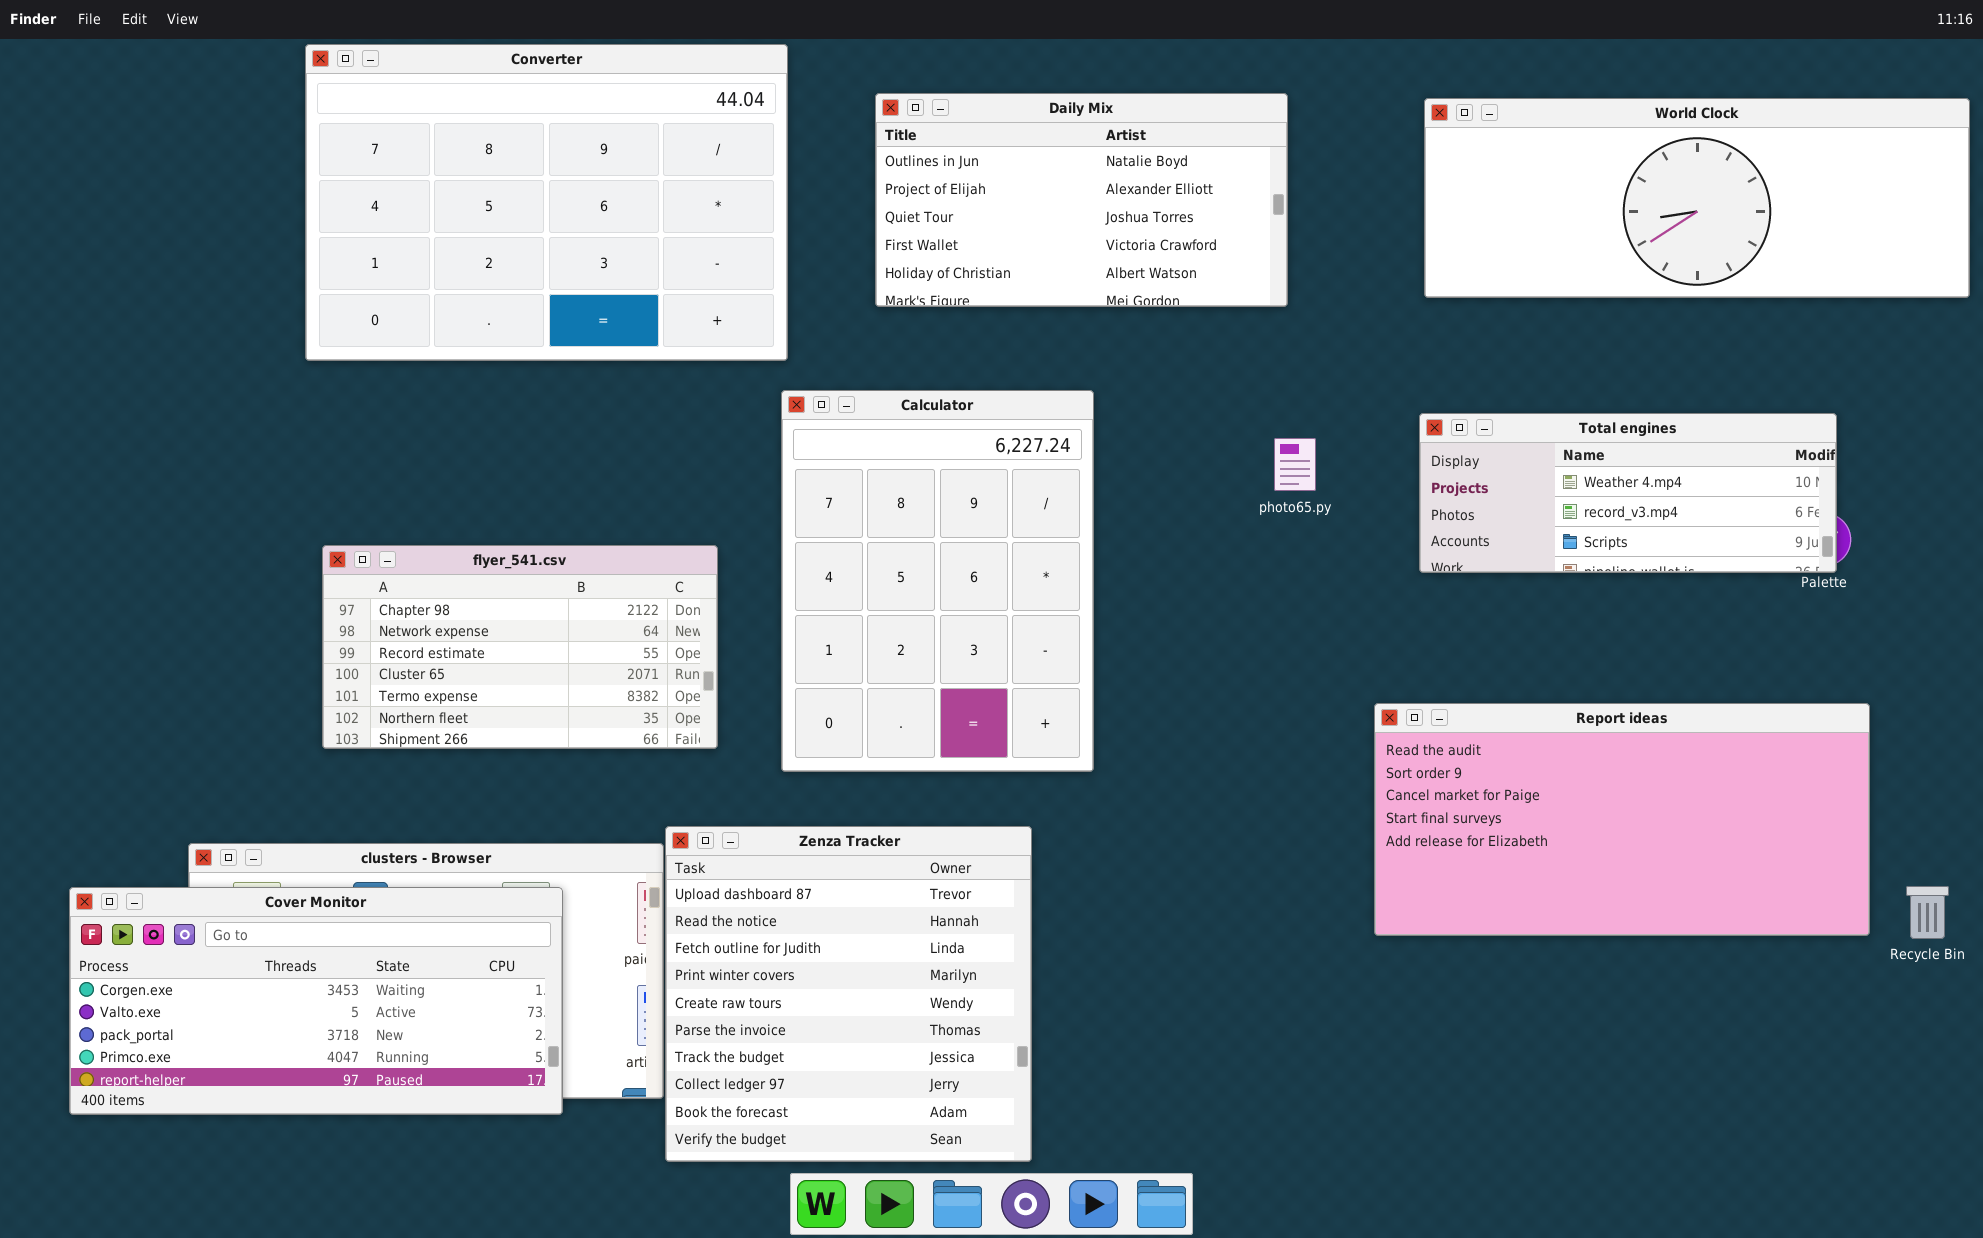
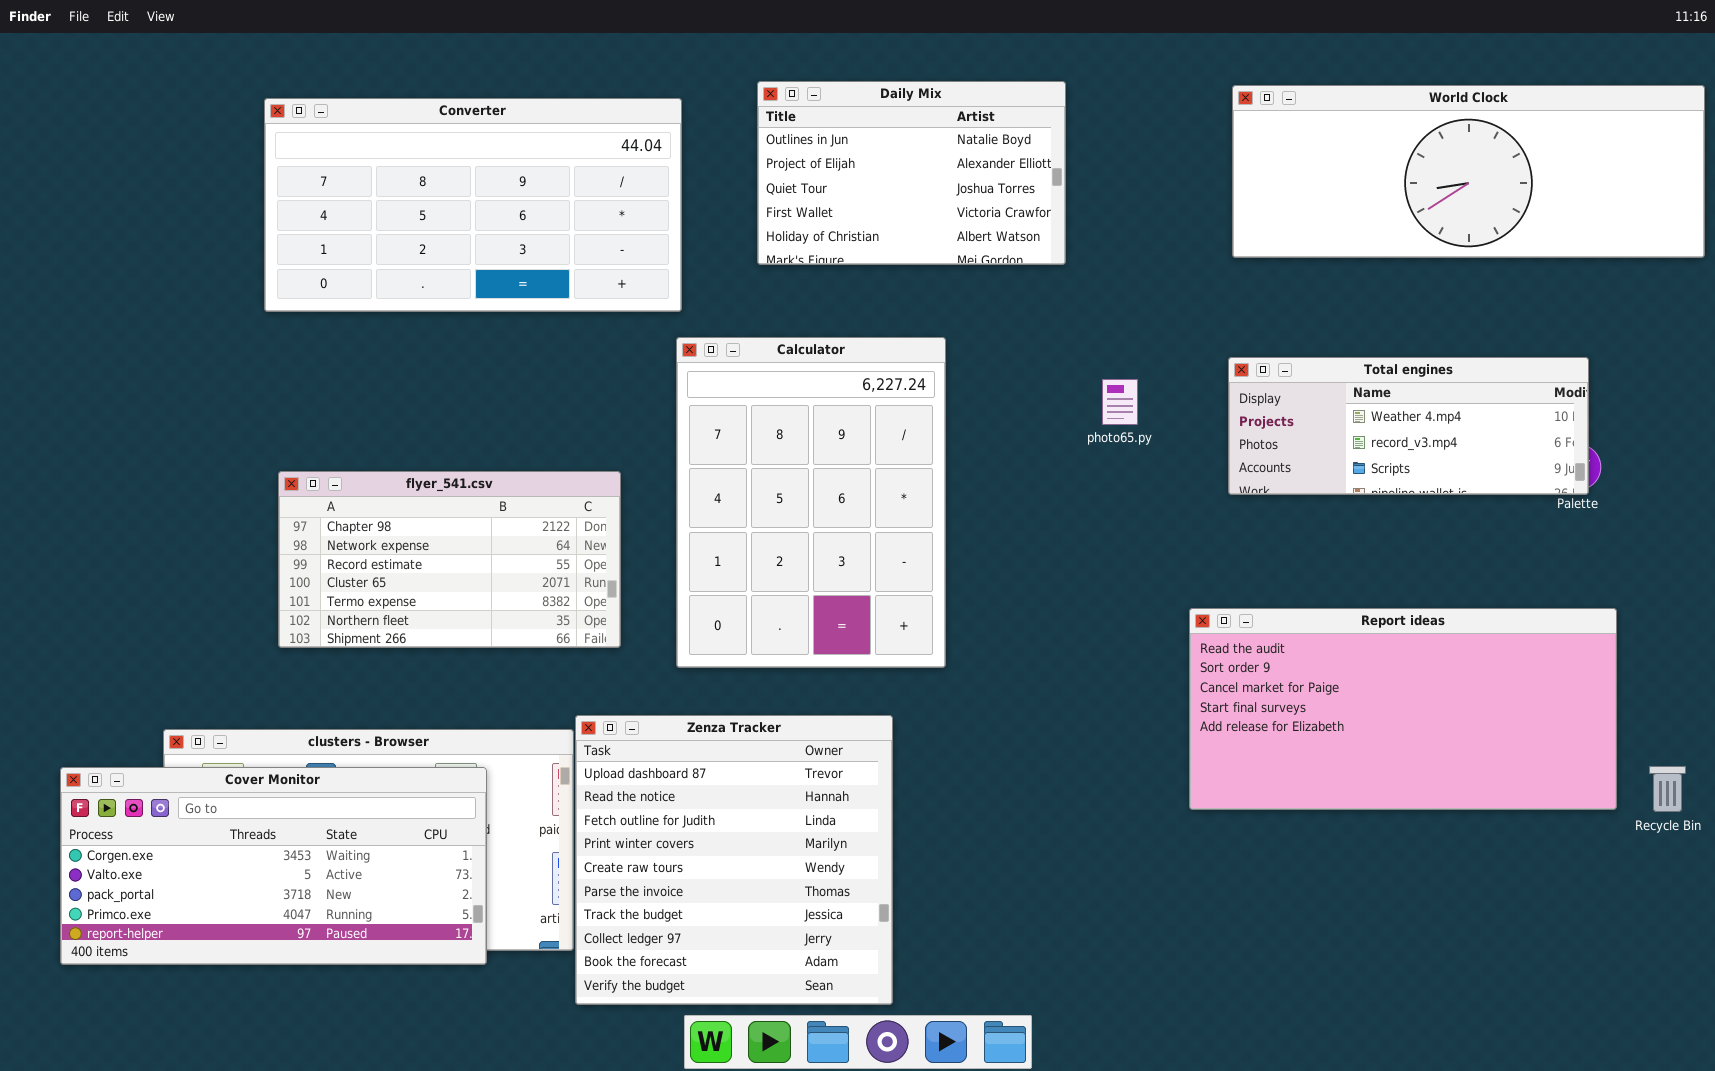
Converter: [305,44,788,361] -> [264,98,682,312], resized
Daily Mix: [875,93,1288,307] -> [757,81,1066,265], resized

